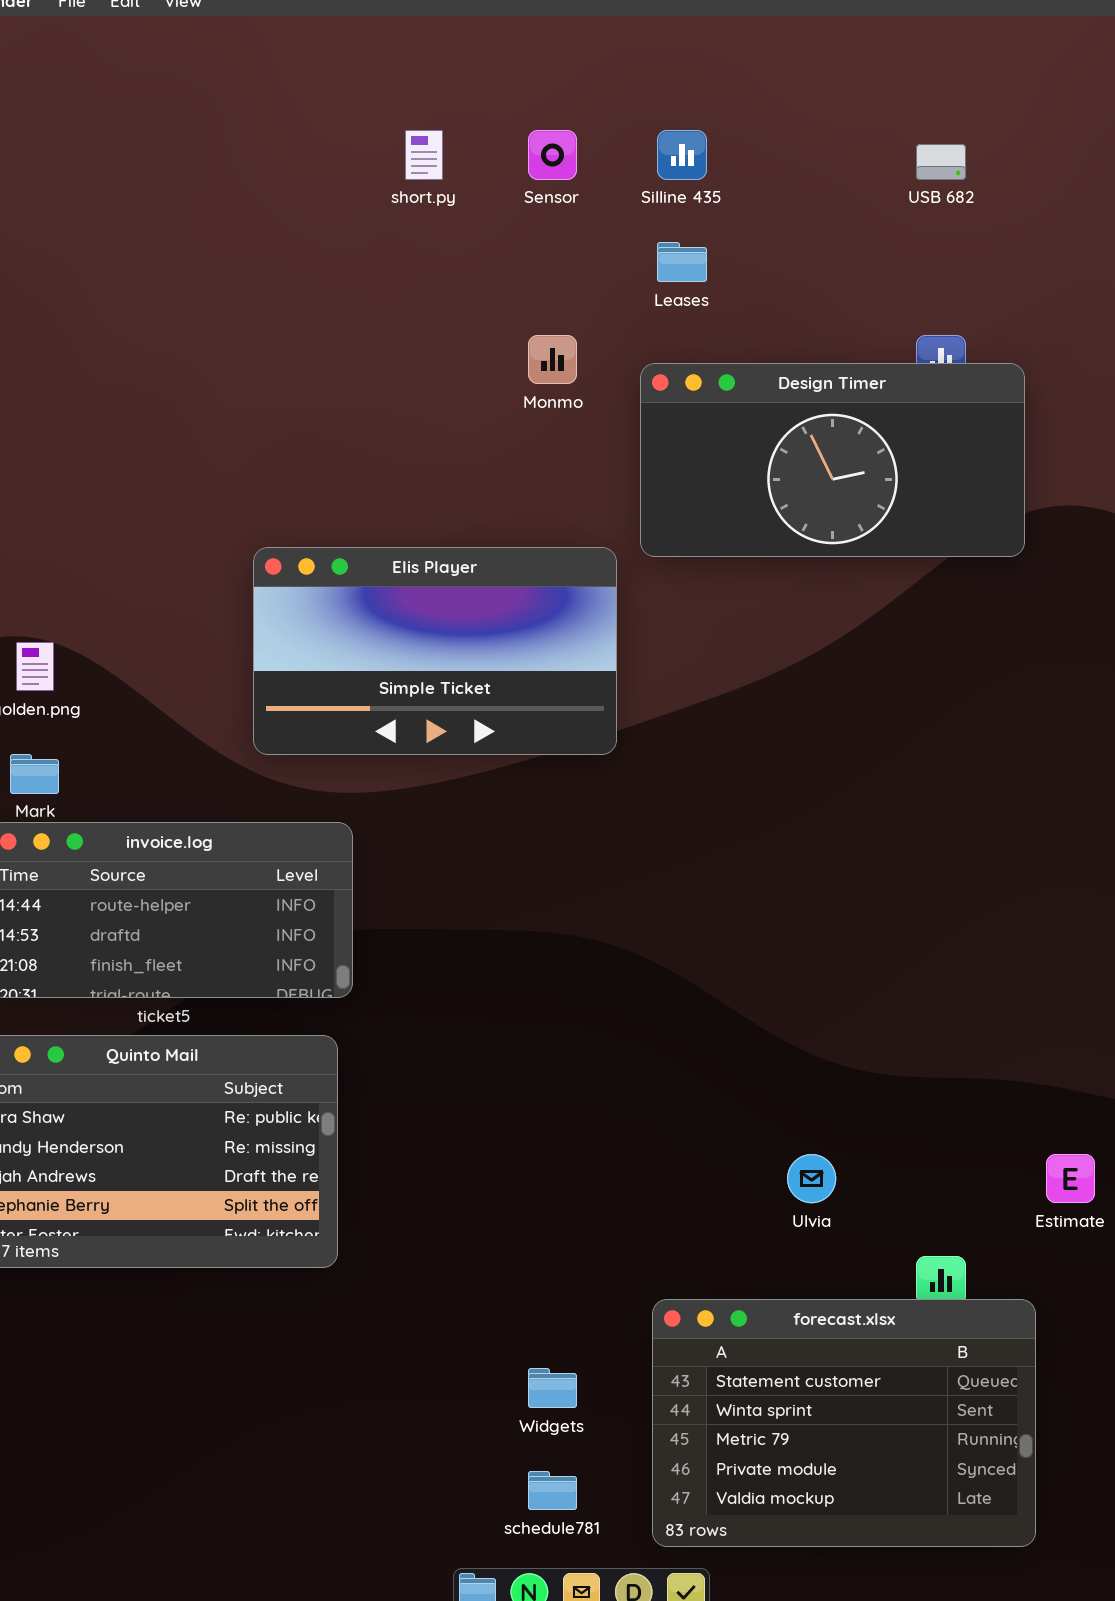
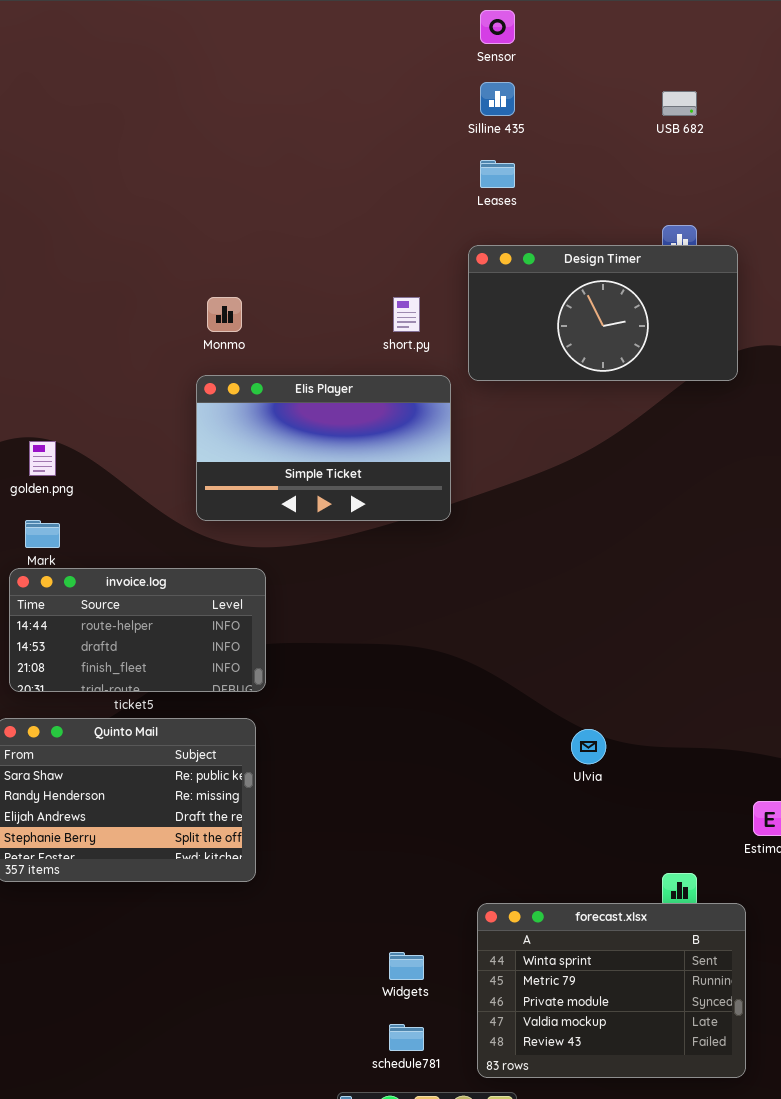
short.py: [405,130,443,180] -> [393,297,420,332], moved
Sensor: [528,130,577,180] -> [480,10,515,44], moved
Monmo: [528,335,577,384] -> [207,297,242,332], moved
Ulvia: [787,1154,836,1203] -> [571,729,606,764], moved
forecast.xlsx: [652,1299,1036,1547] -> [477,903,746,1078], scrolled down 1 row

